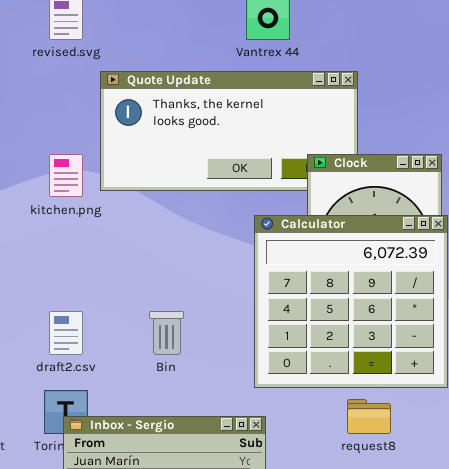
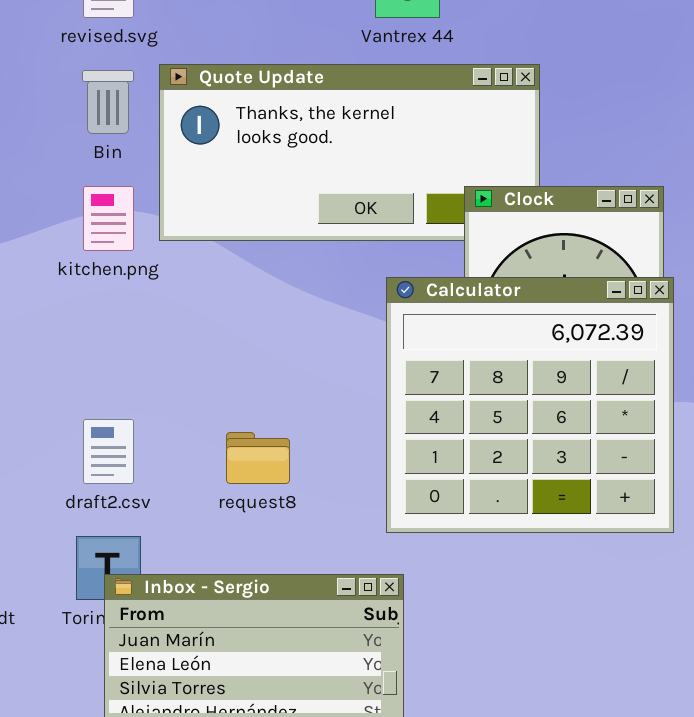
Bin: [149,311,184,355] -> [82,70,134,134], moved
request8: [347,399,391,434] -> [226,432,290,484], moved

